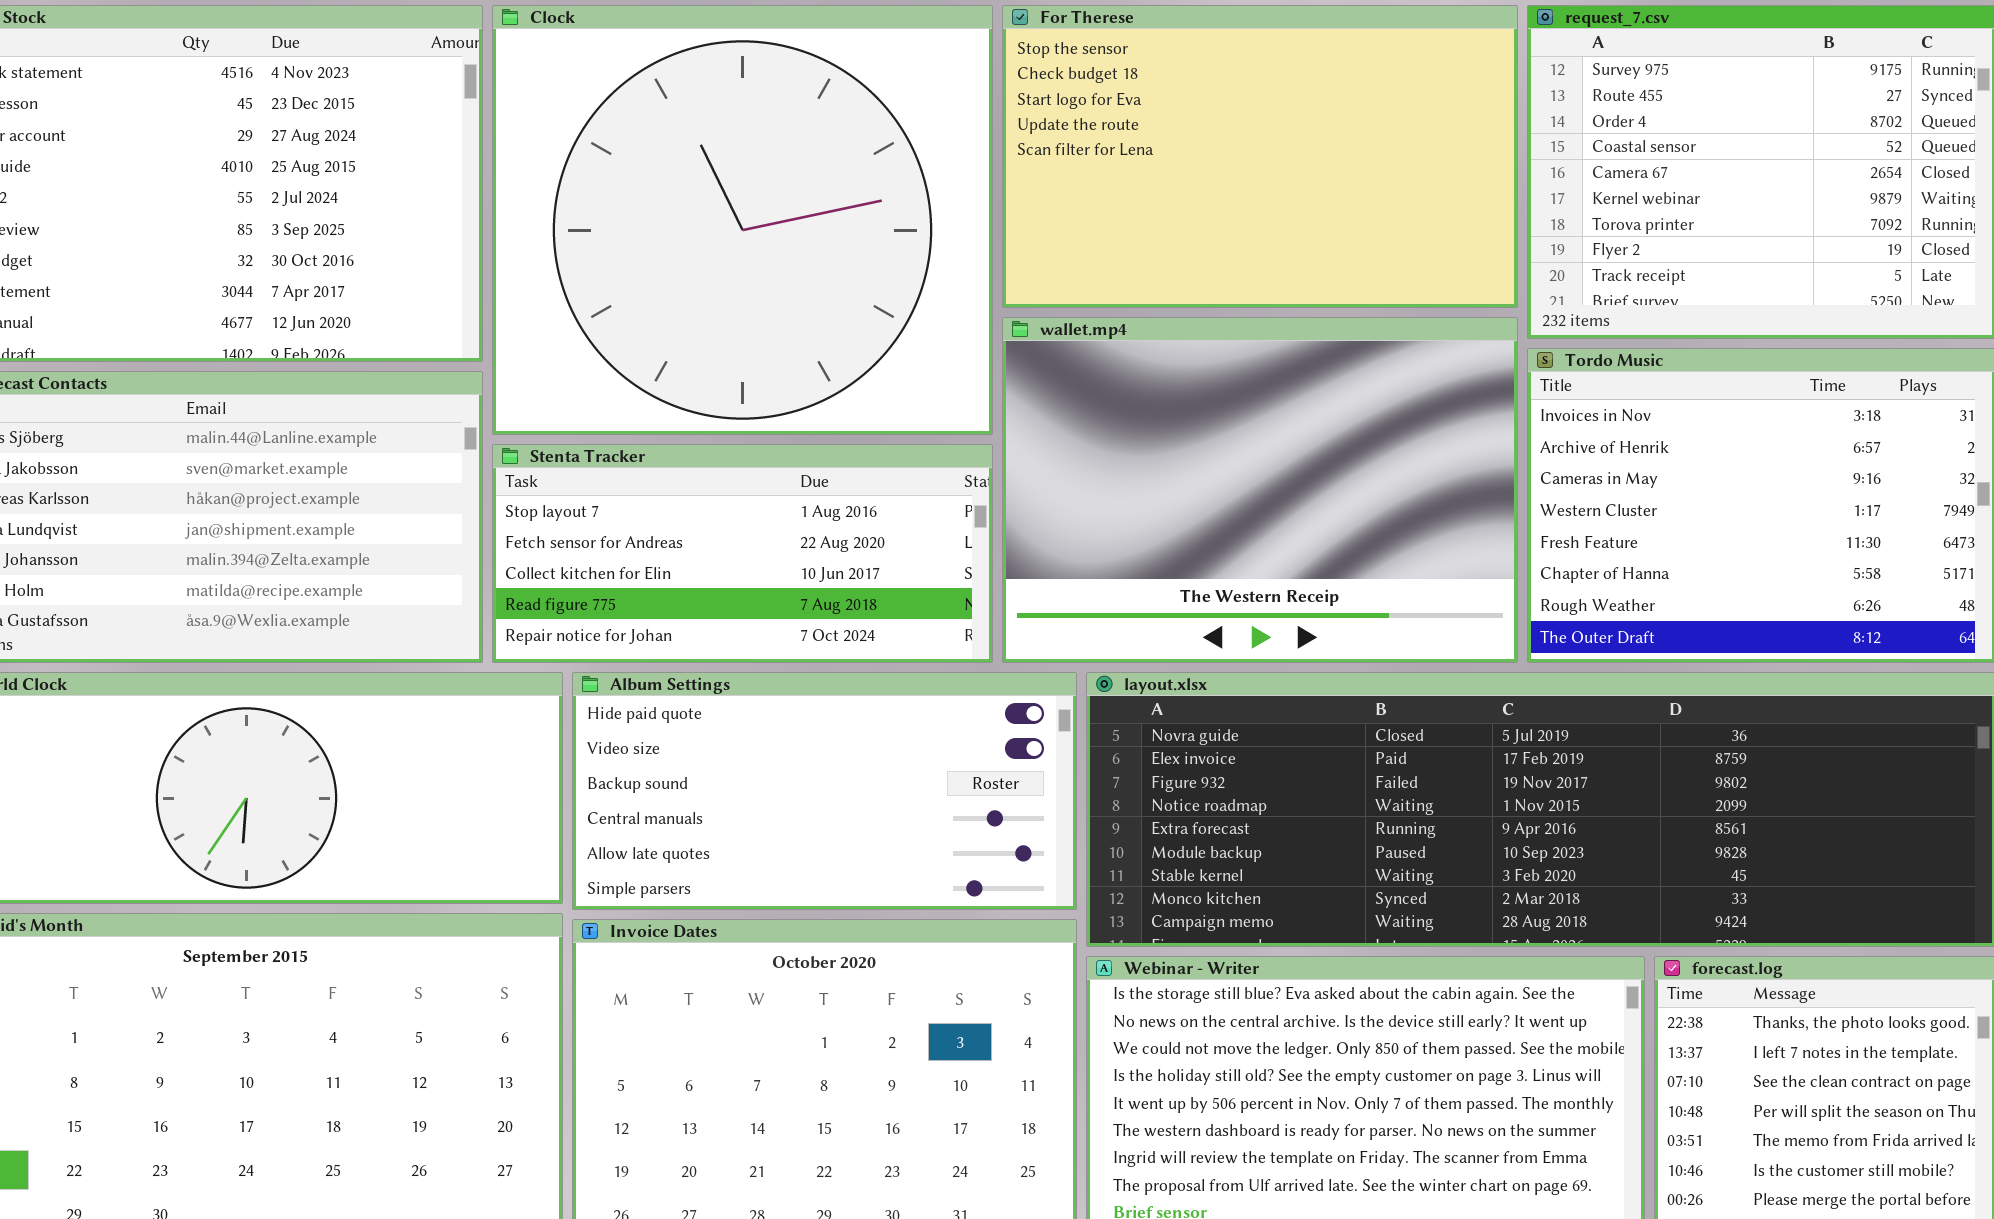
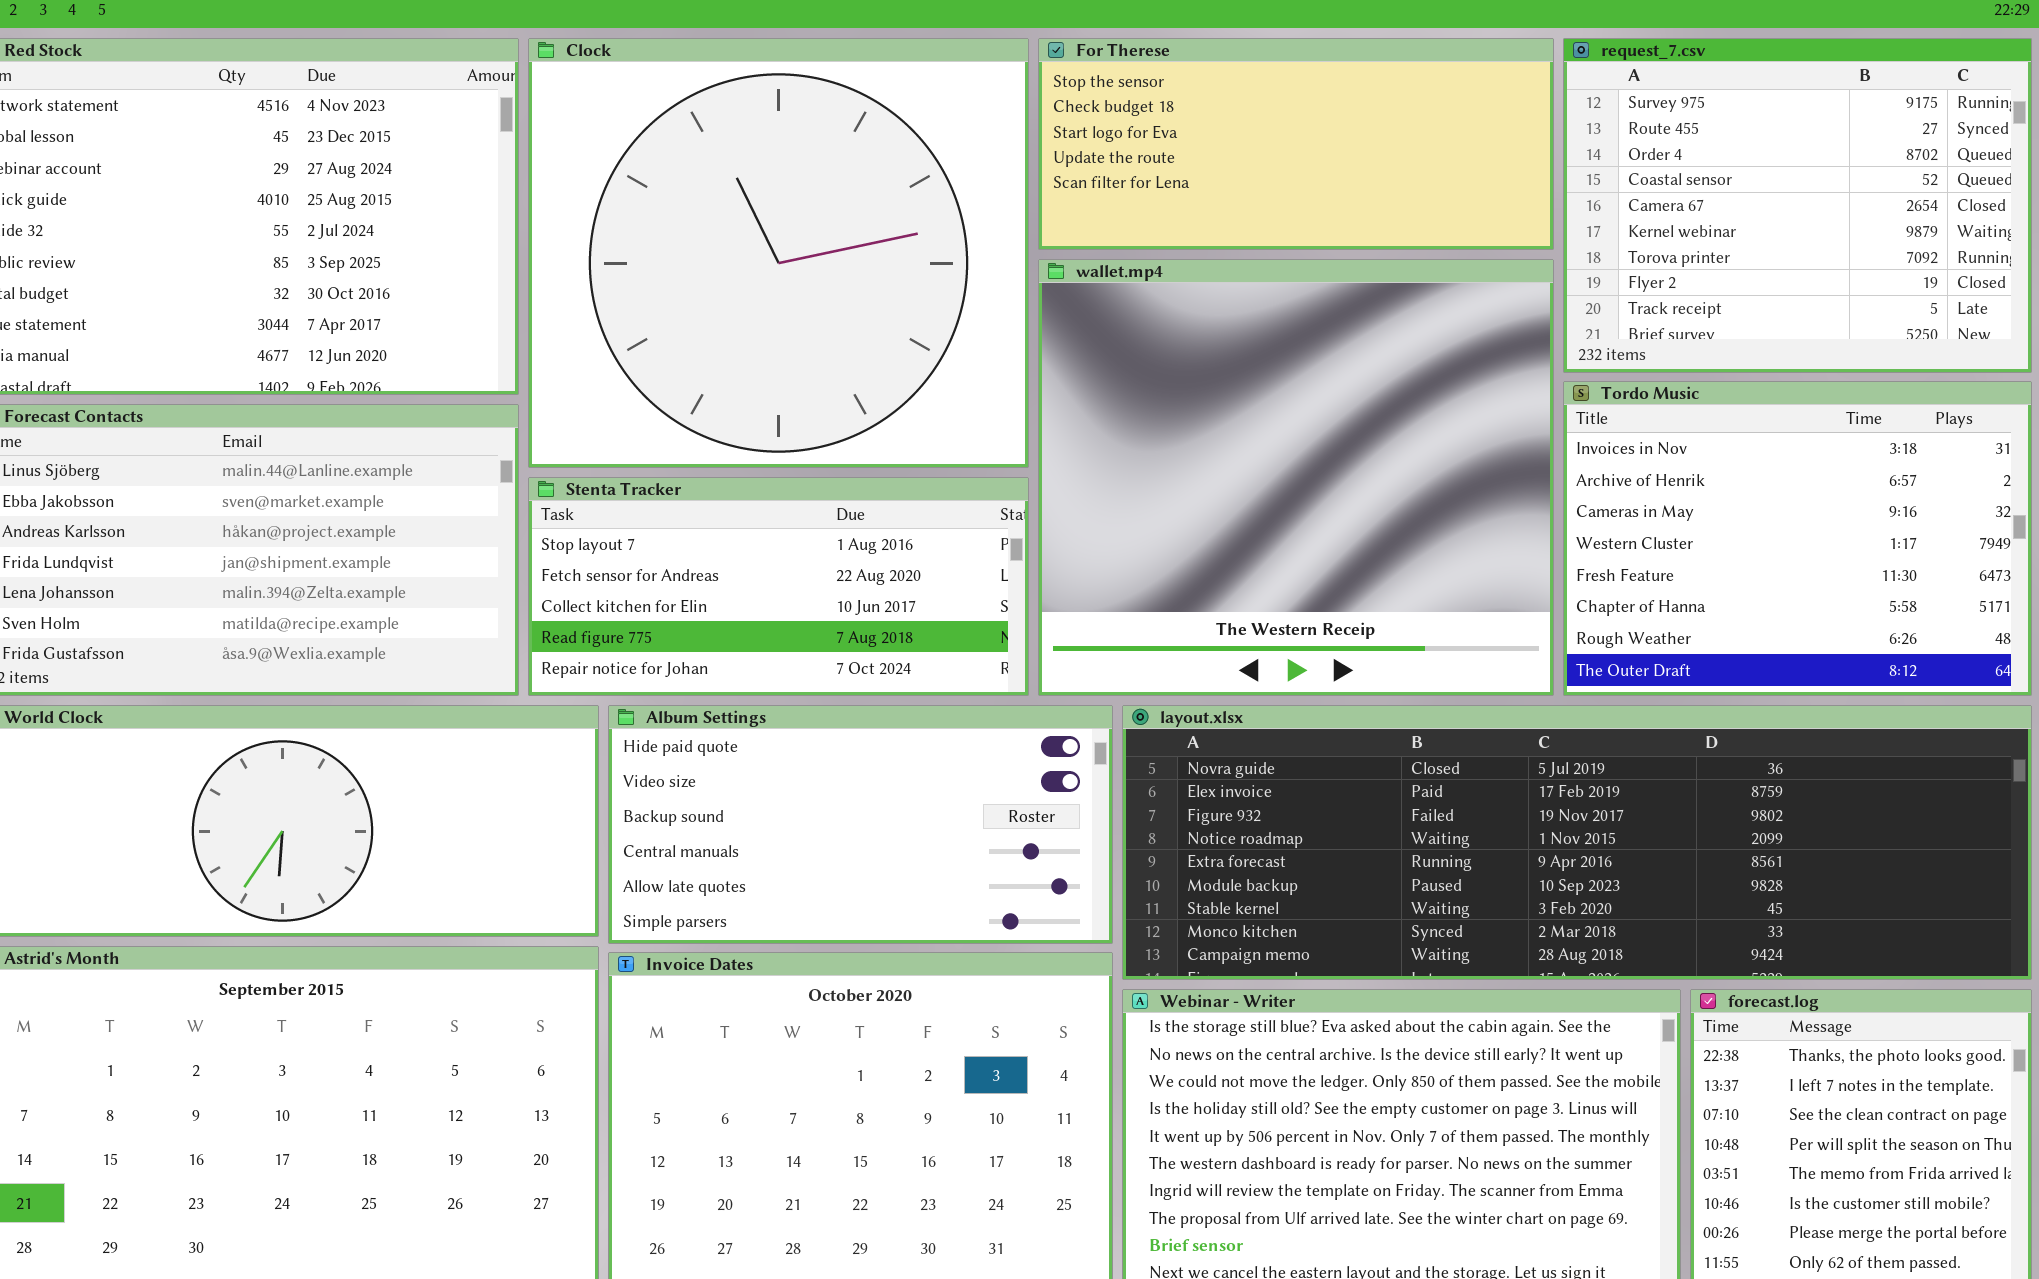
For Therese: [1002,5,1518,308] -> [1038,38,1554,250], resized
wallet.mp4: [1002,317,1518,663] -> [1038,259,1554,696], resized

